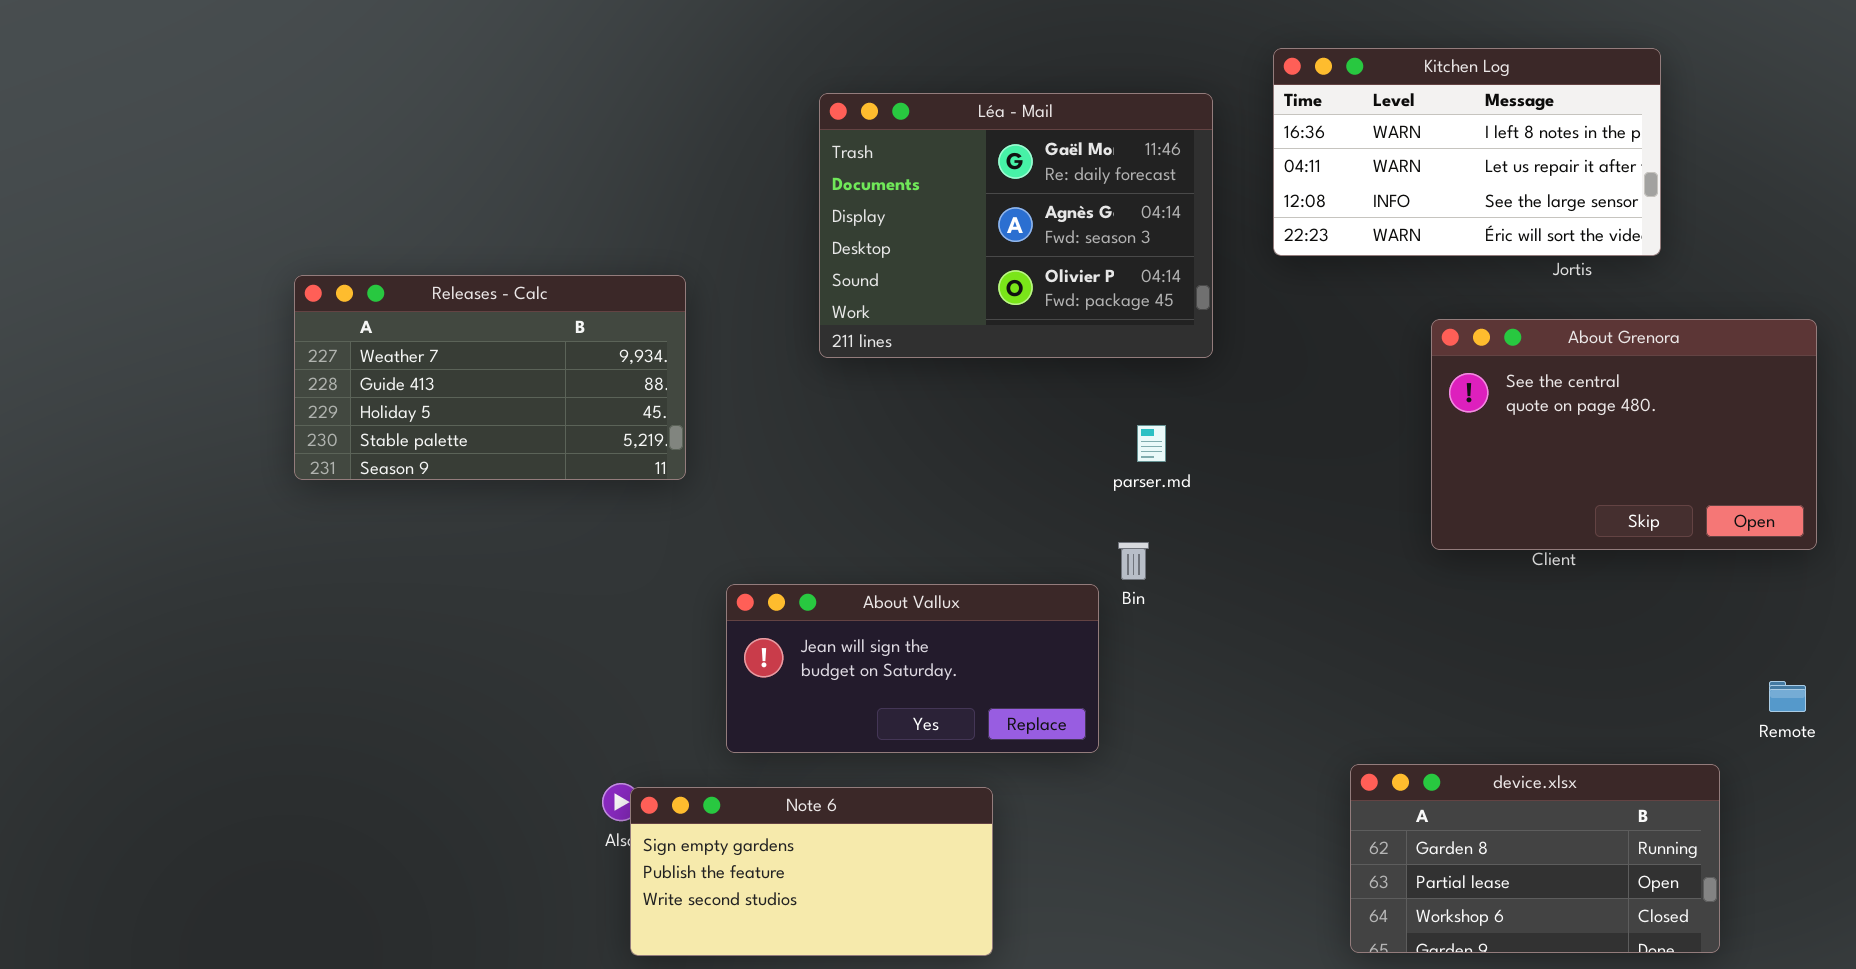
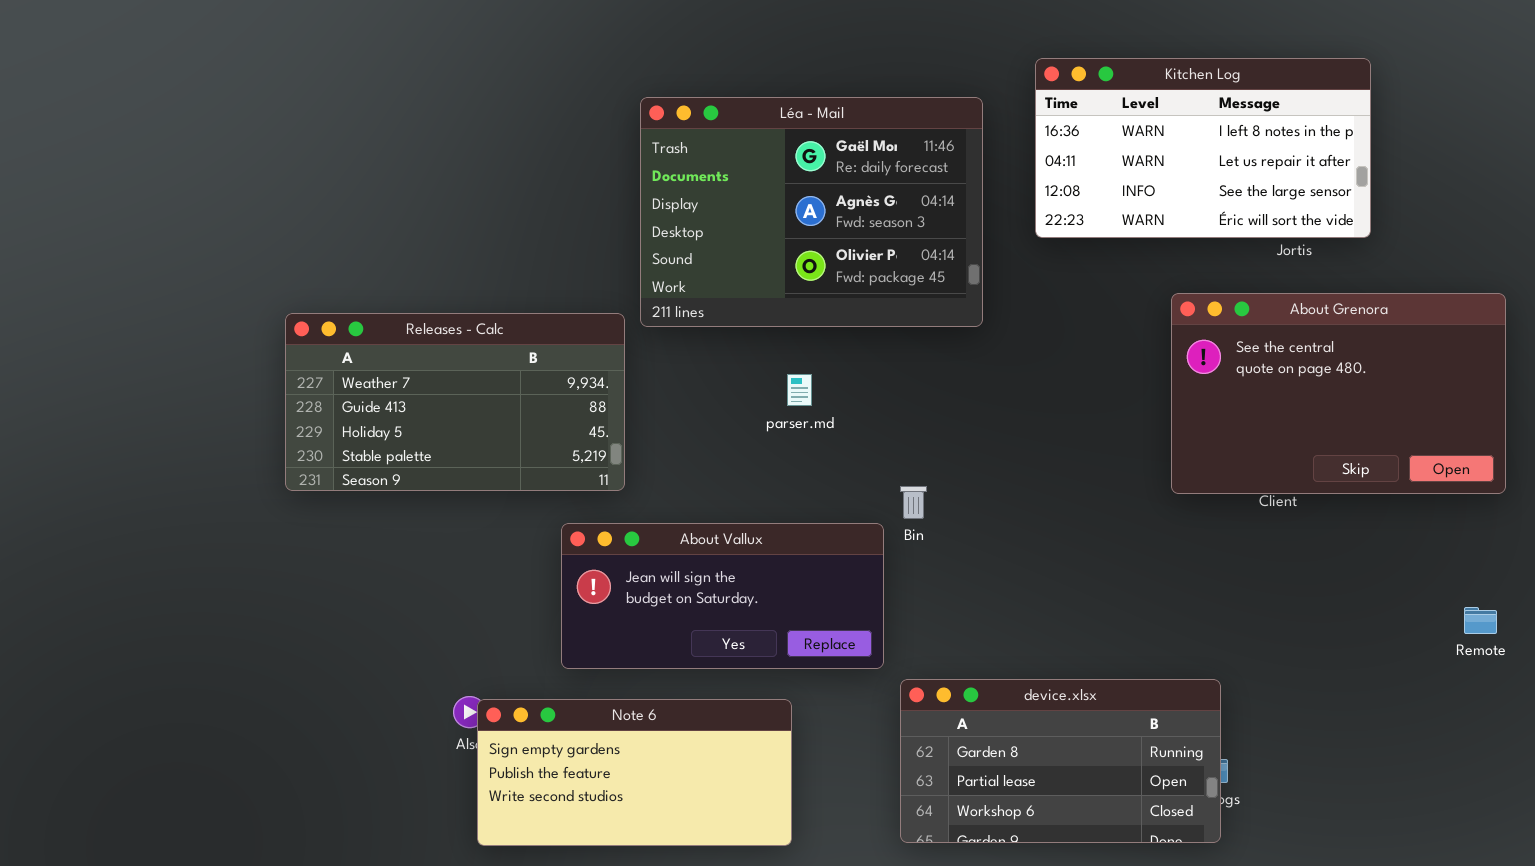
Releases - Calc: [294,275,686,480] -> [285,313,625,491], moved
parser.md: [1137,425,1166,462] -> [787,374,812,406], moved
device.xlsx: [1350,764,1720,953] -> [900,679,1221,843], moved

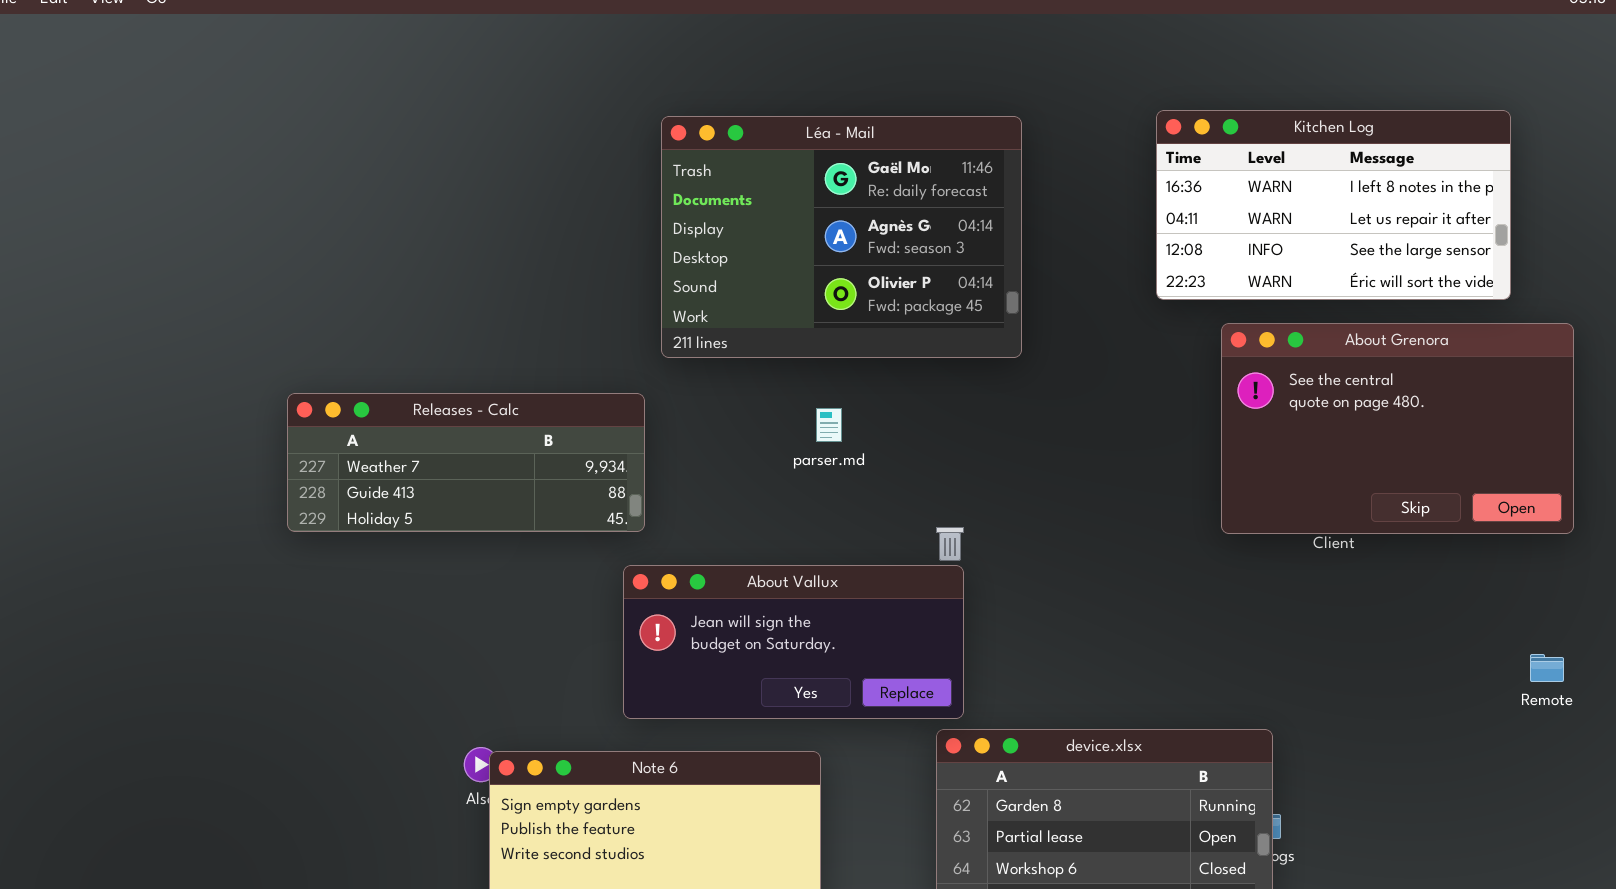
Kitchen Log: [1035,58,1371,238] -> [1156,110,1511,300], moved
Releases - Calc: [285,313,625,491] -> [287,393,645,532], resized
About Vallux: [561,523,884,669] -> [623,565,964,719], moved

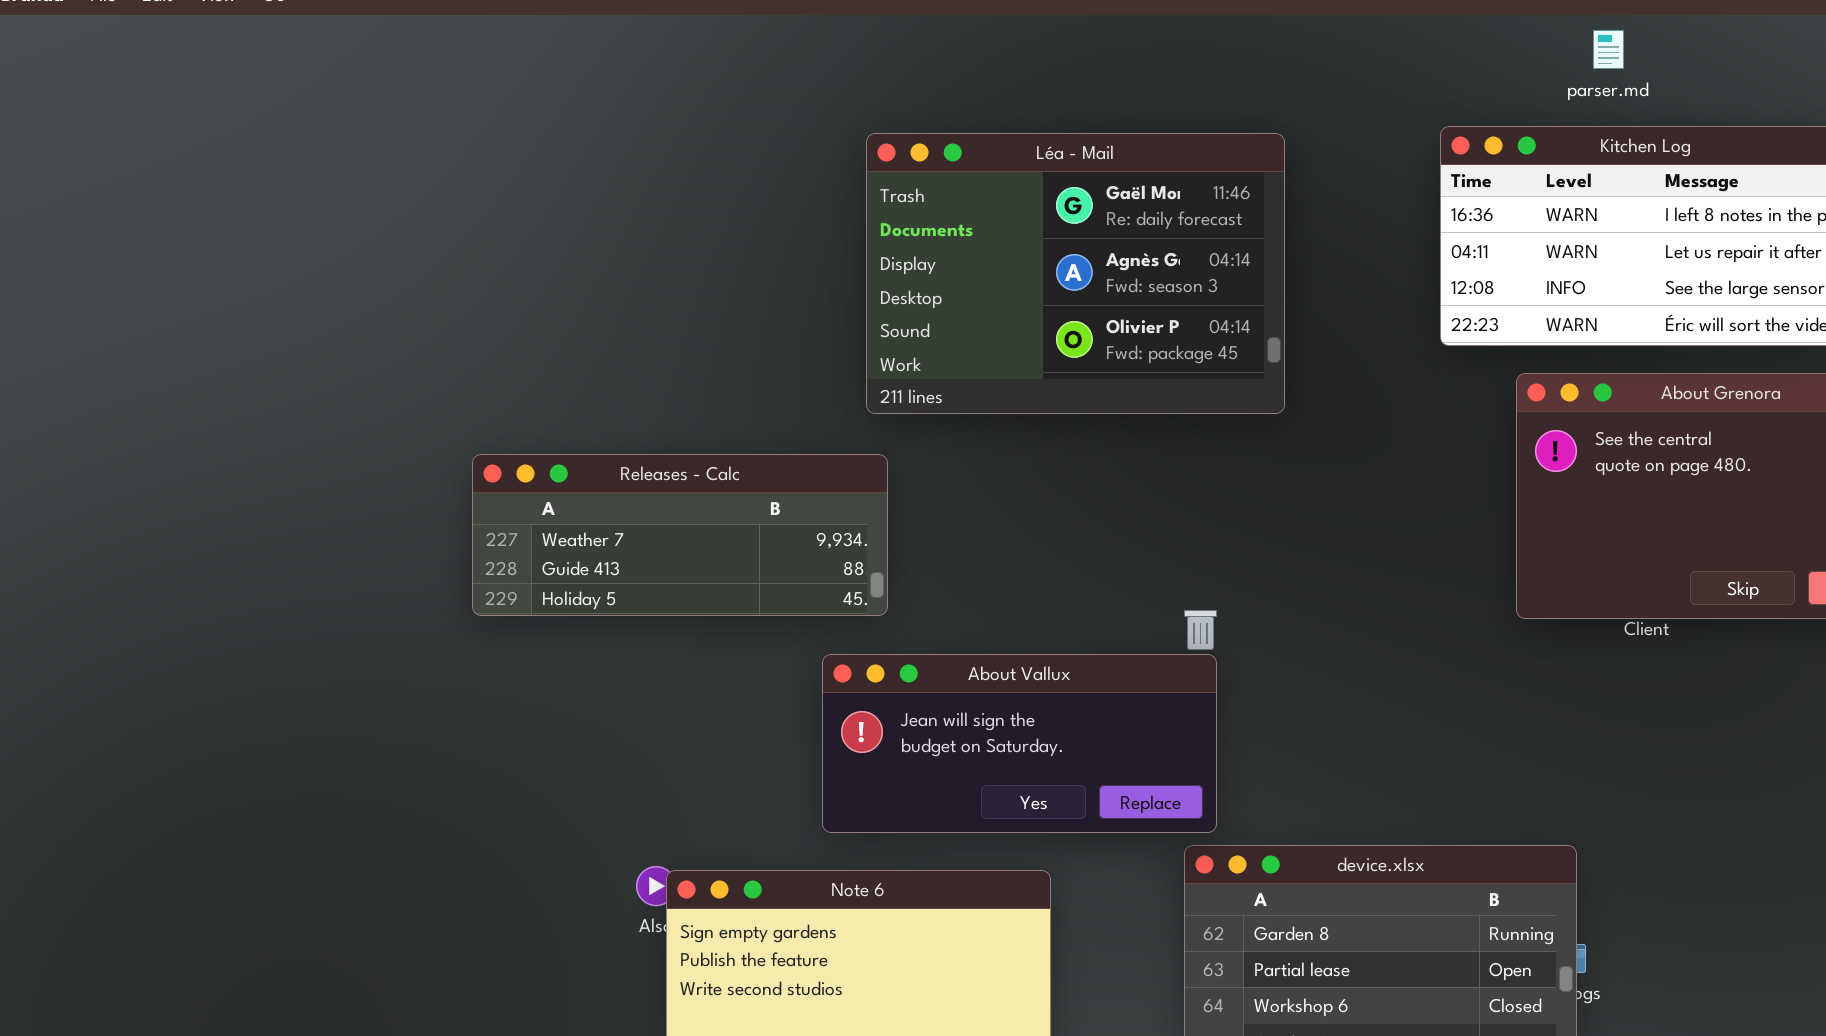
Releases - Calc: [287,393,645,532] -> [472,454,888,616], moved
parser.md: [816,408,842,442] -> [1593,30,1624,69], moved

